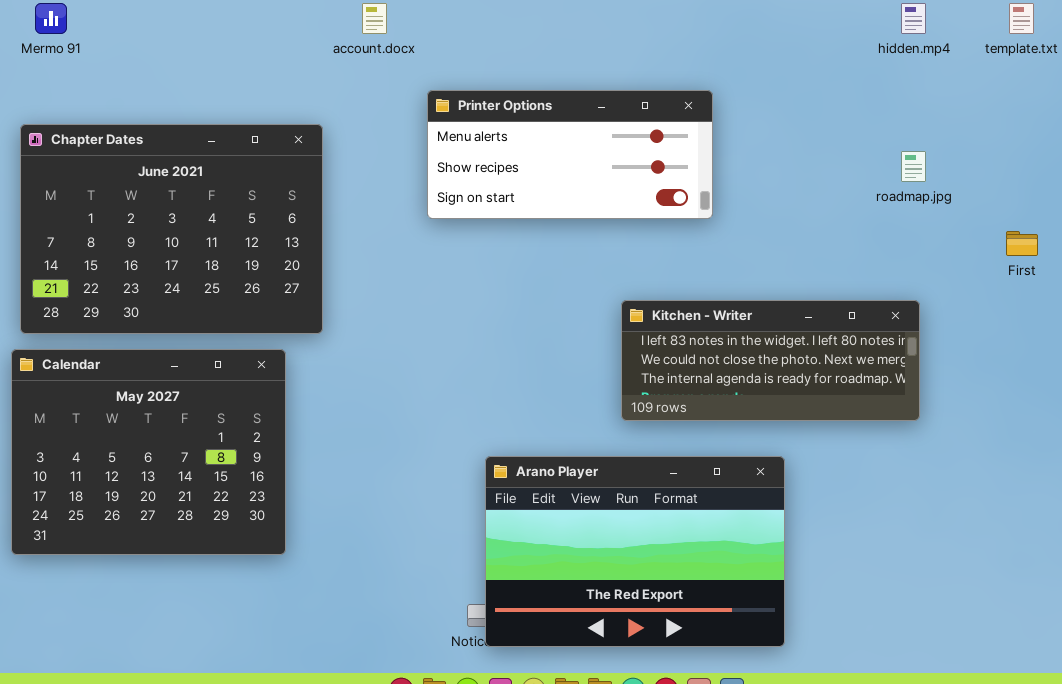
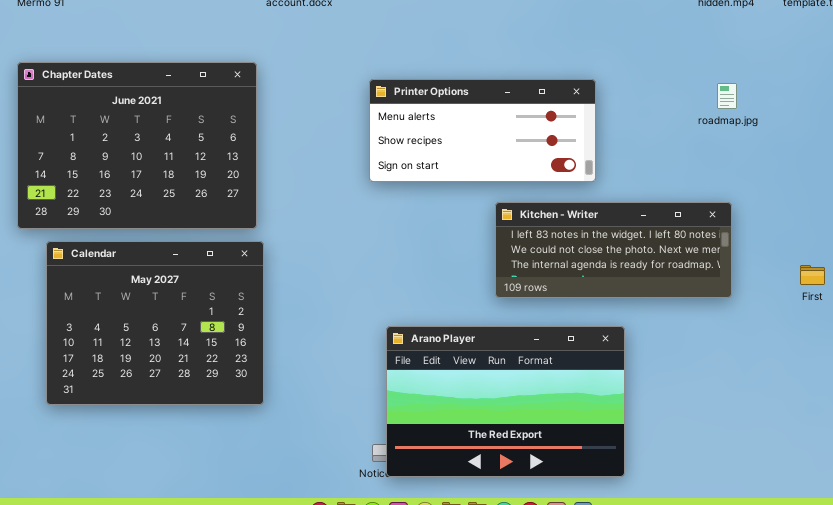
Printer Options: [427,90,713,219] -> [369,79,596,182], moved
First: [1006,231,1038,256] -> [800,265,825,285], moved
Calendar: [11,349,286,555] -> [46,241,264,405], moved

